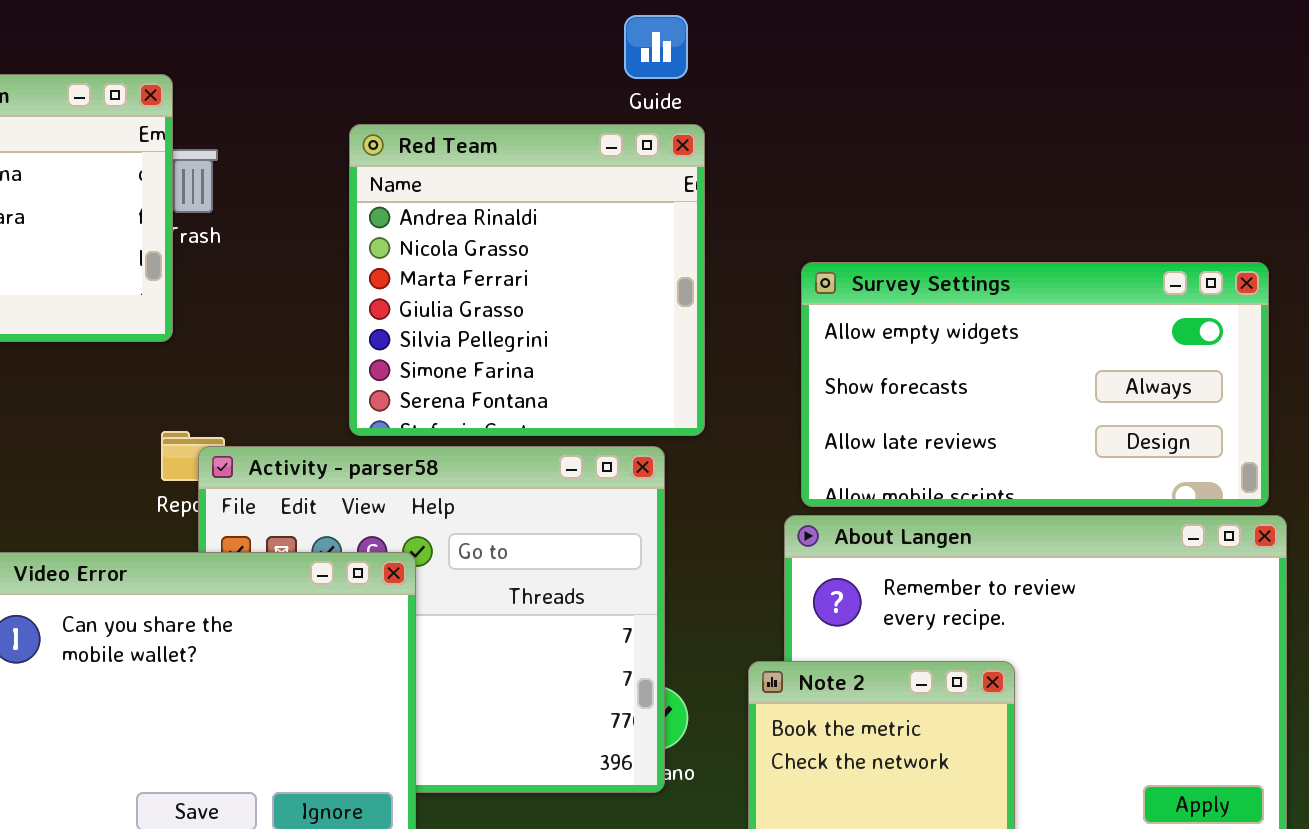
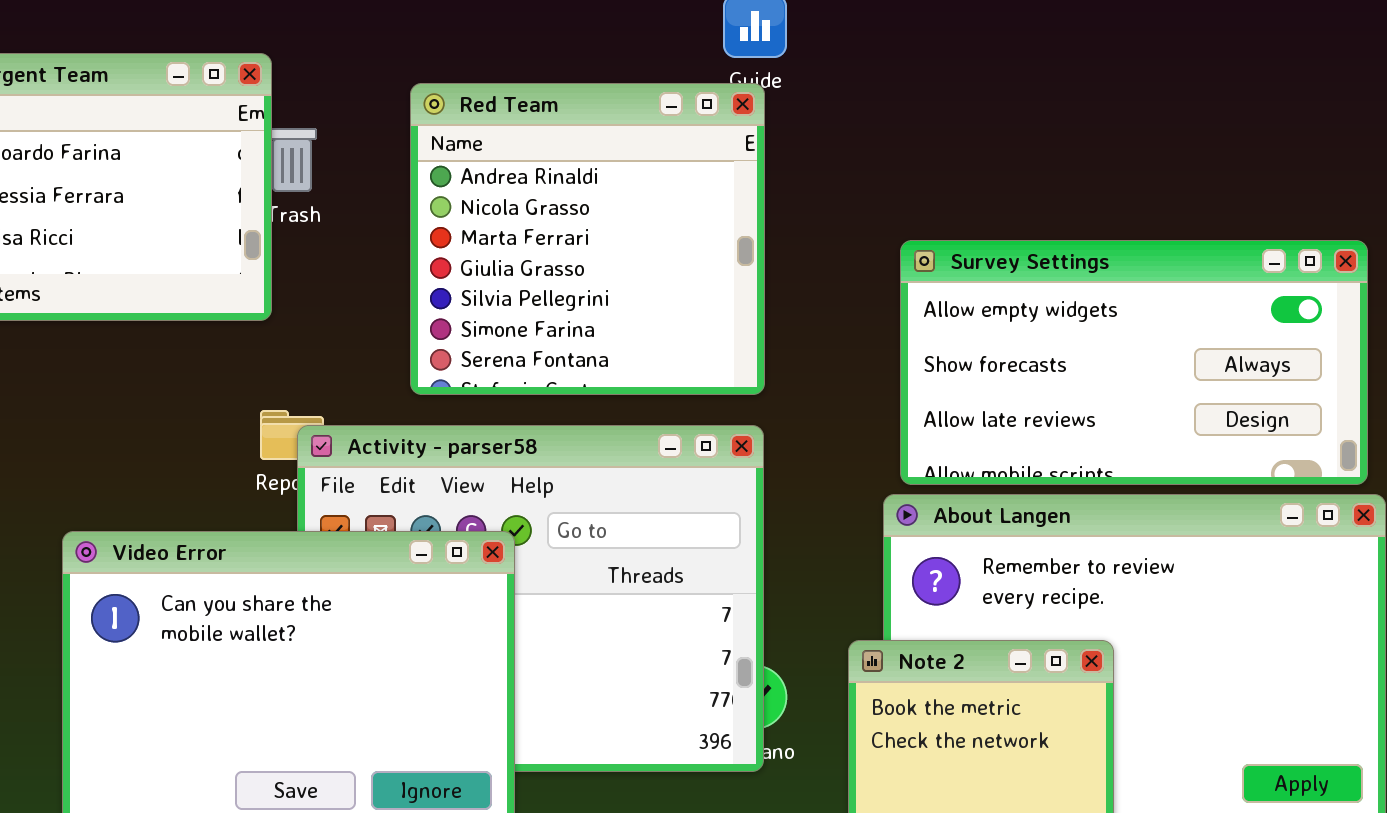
Red Team: [349,124,705,436] -> [410,83,765,395], moved

